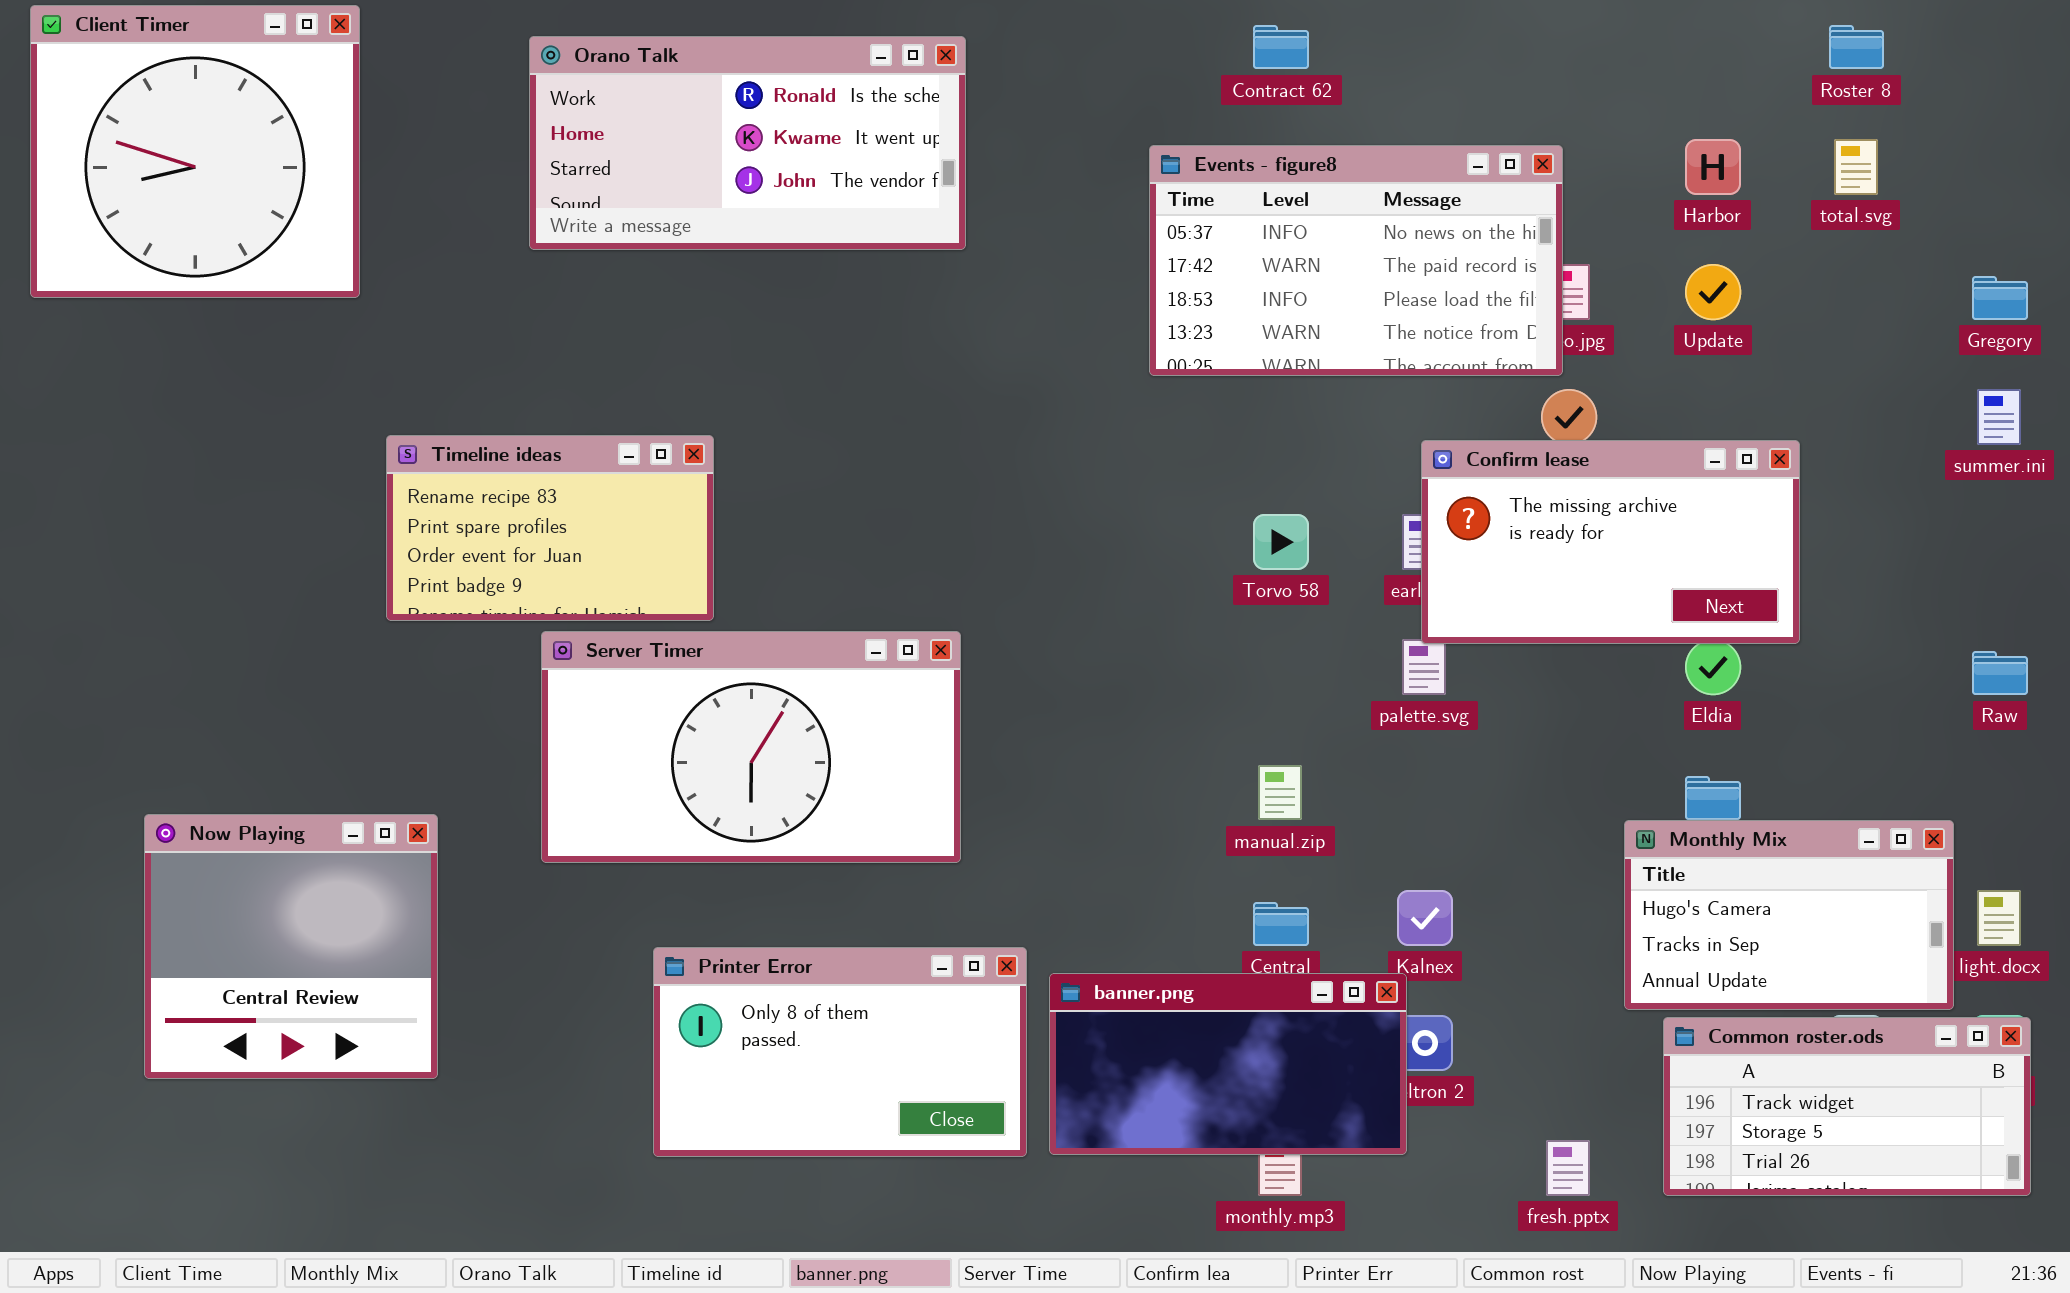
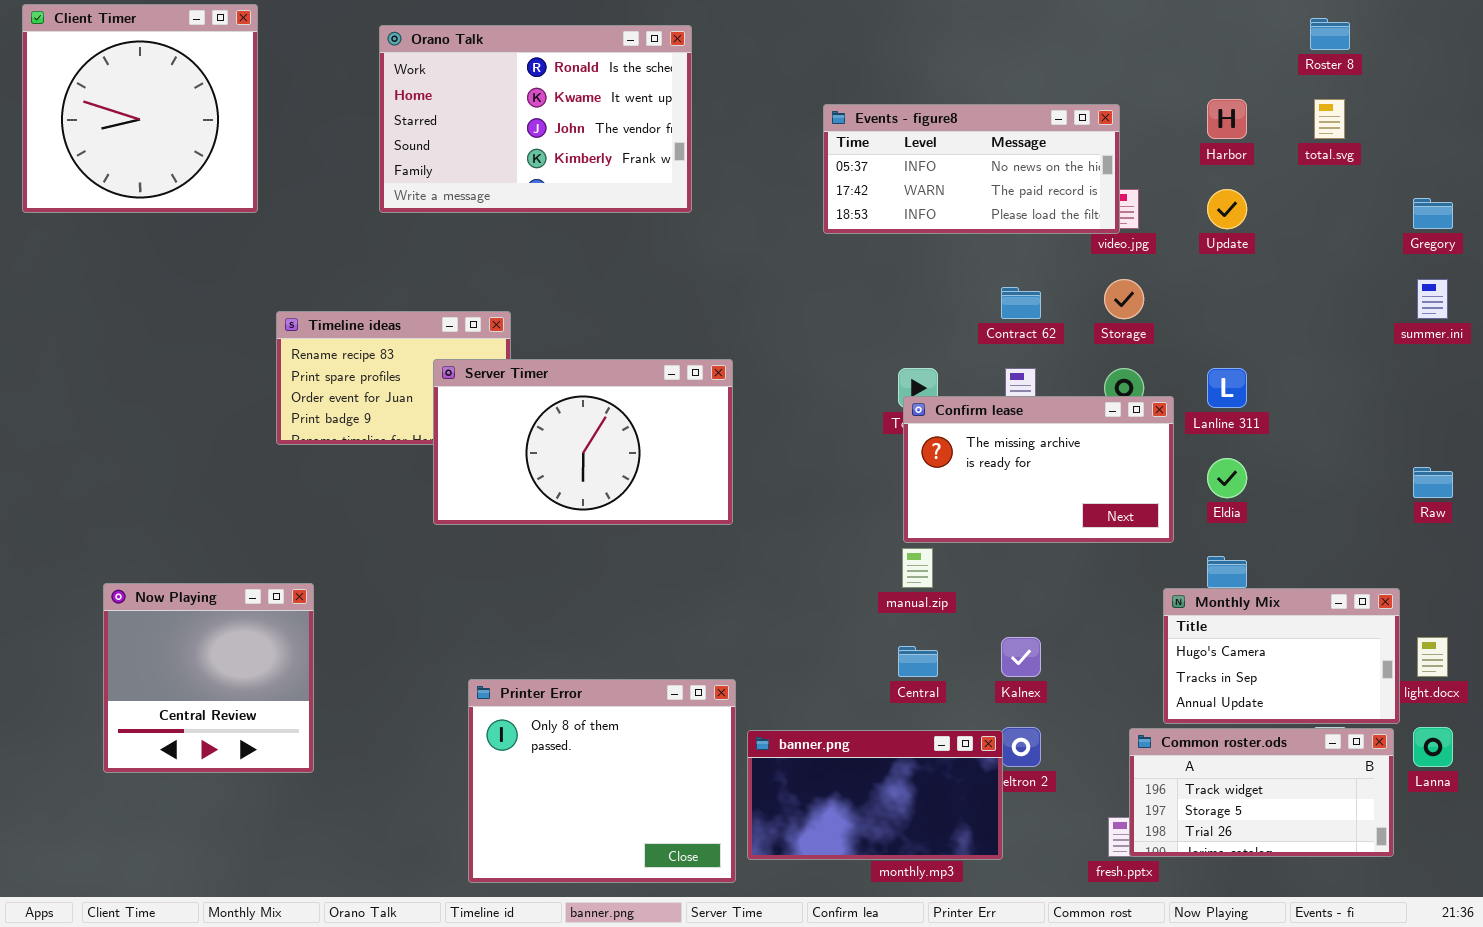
Contract 62: [1253,25,1309,69] -> [1001,287,1041,319], moved
Orano Talk: [529,36,966,250] -> [379,25,692,213], resized
Events - figure8: [1149,145,1563,376] -> [823,104,1120,234], resized
Confirm lease: [1421,440,1800,644] -> [903,396,1174,543], moved
Server Timer: [541,631,961,863] -> [433,359,733,525], moved
Printer Error: [653,947,1027,1157] -> [468,679,736,883], resized
banner.png: [1049,973,1407,1155] -> [747,730,1003,860], moved
Common roster.ods: [1663,1017,2031,1196] -> [1129,728,1394,857], moved

